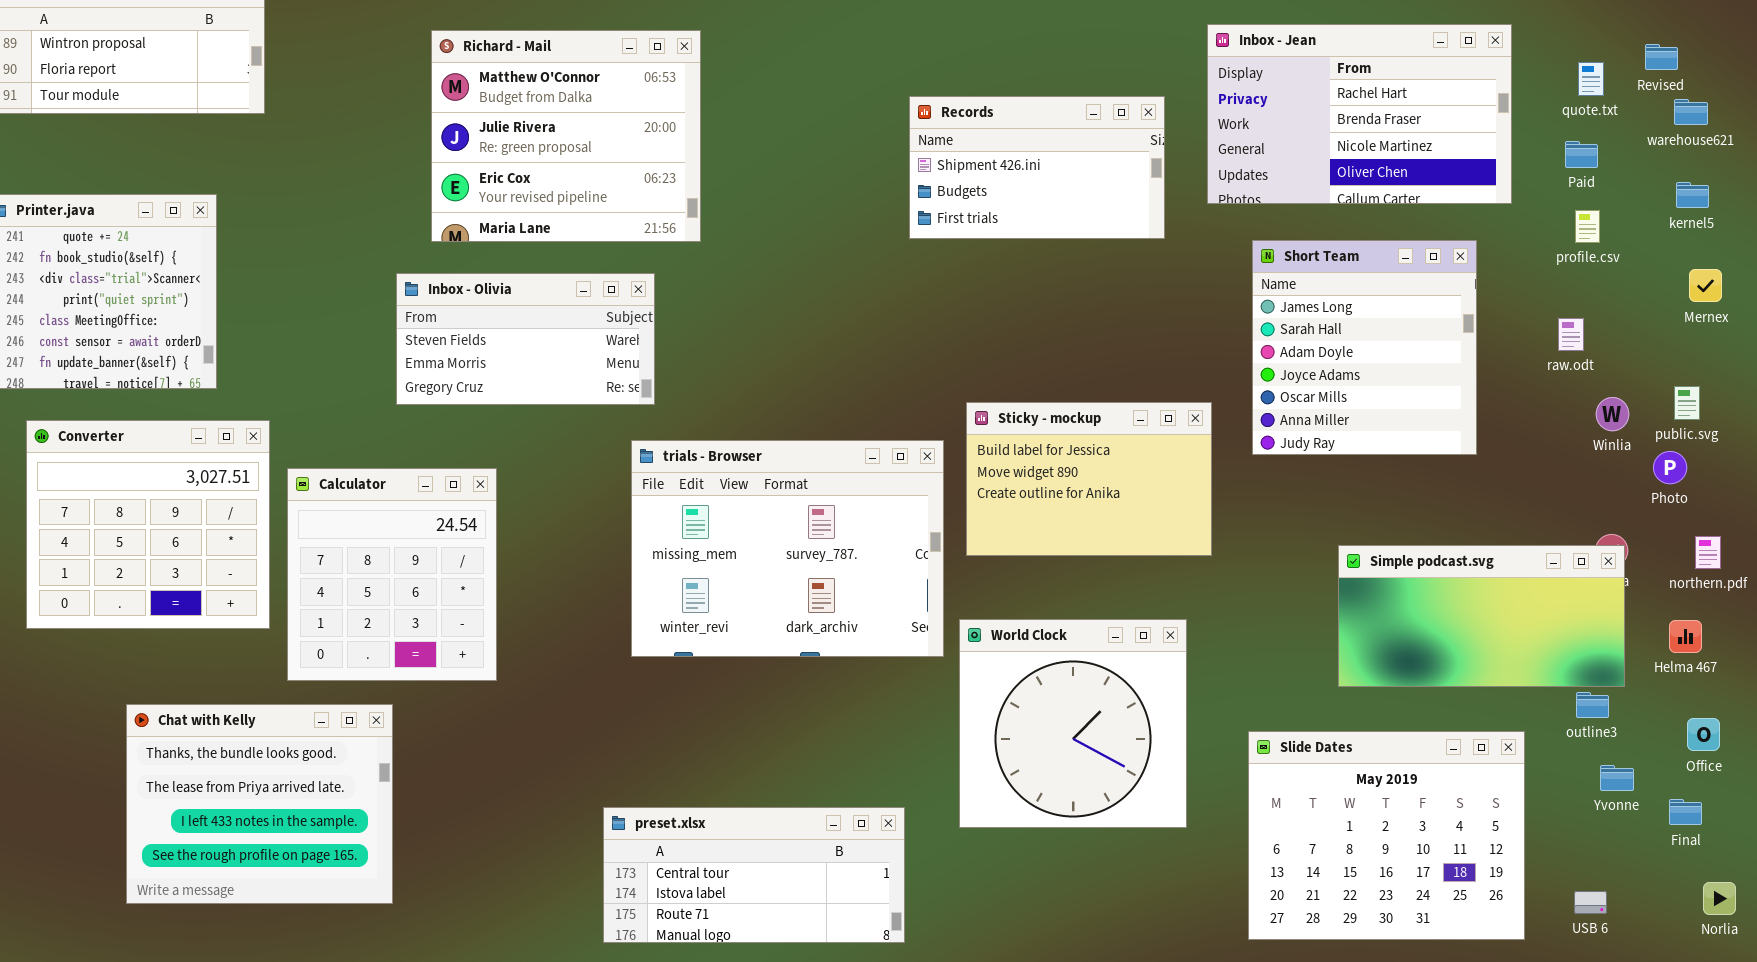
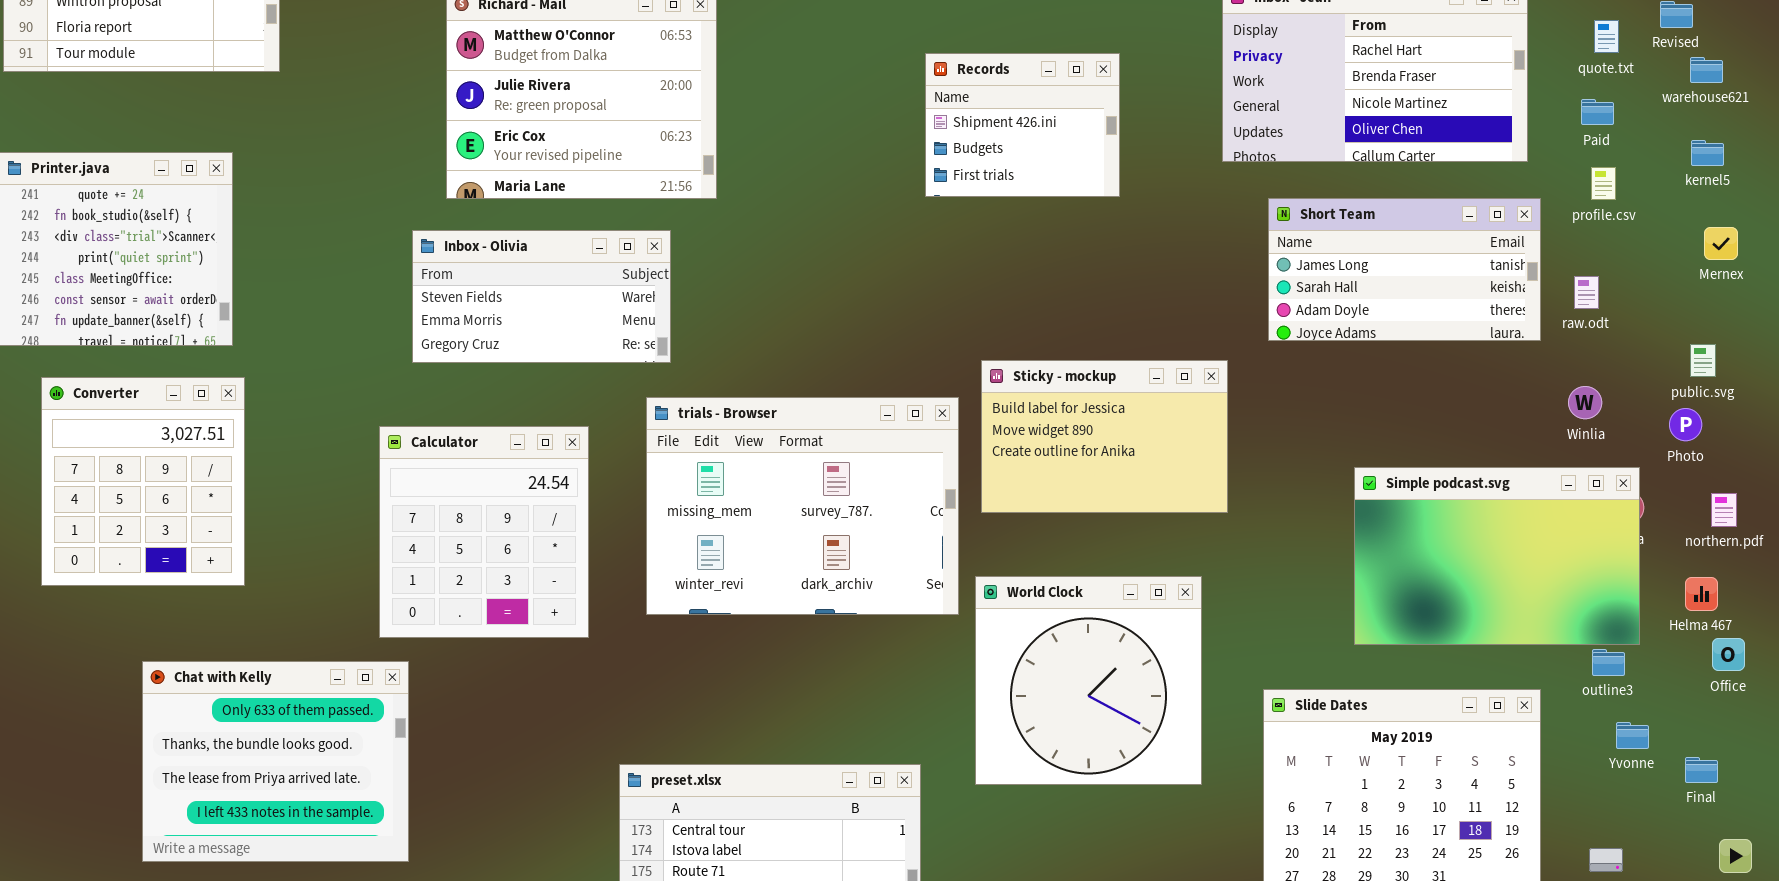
Records: [909,96,1165,239] -> [925,53,1120,197], resized
Short Team: [1252,240,1477,455] -> [1268,198,1541,341], resized
Winlia: [1596,397,1629,431] -> [1568,386,1602,419], moved
Converter: [26,420,270,629] -> [41,377,245,586], resized
Calculator: [287,468,497,681] -> [379,426,589,638], moved
Simple podcast.svg: [1338,545,1625,687] -> [1354,467,1640,645], resized
Chat with Kelly: [126,704,393,904] -> [142,661,409,862], scrolled up 1 row
Office: [1687,718,1720,751] -> [1712,638,1745,671], moved

